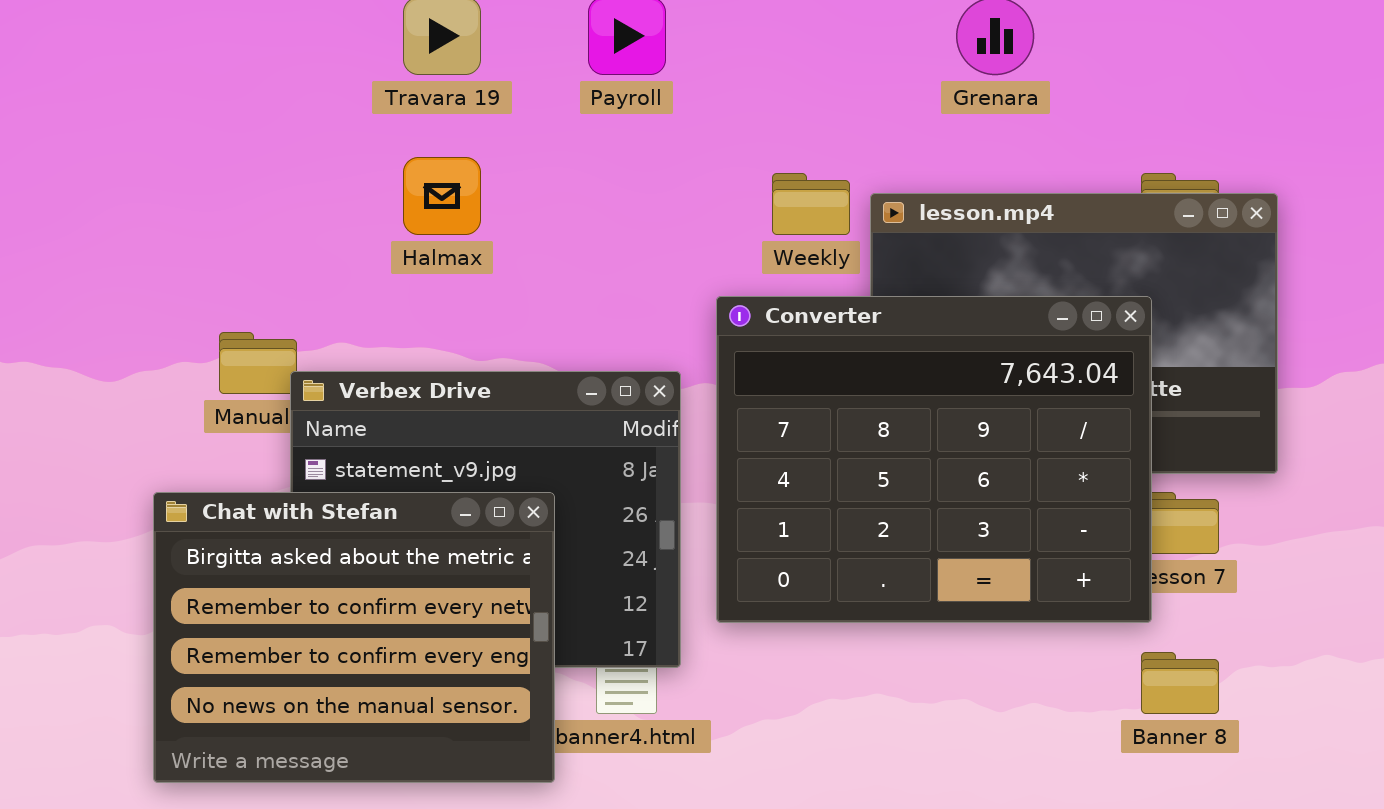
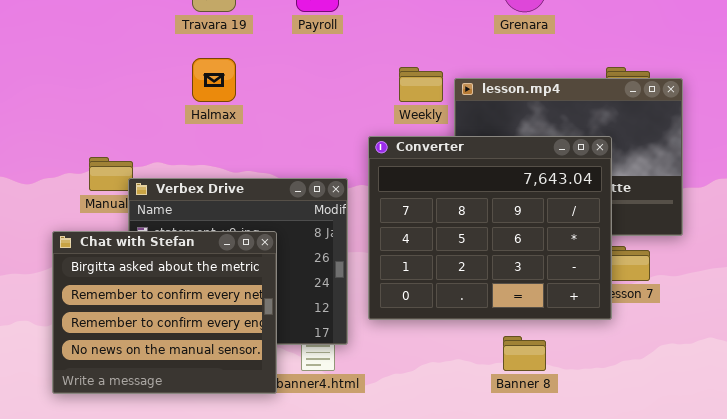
Chat with Stefan: [153,492,555,783] -> [52,231,277,394], moved
Banner 8: [1141,652,1219,714] -> [503,336,546,371], moved

